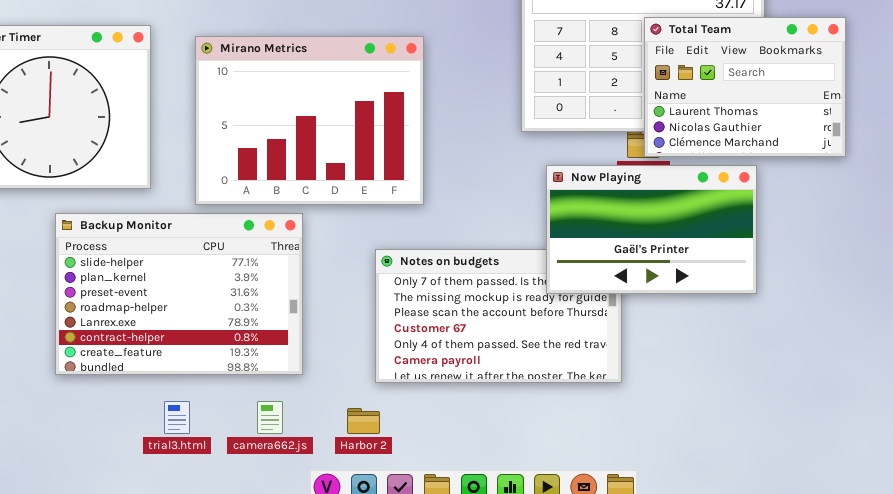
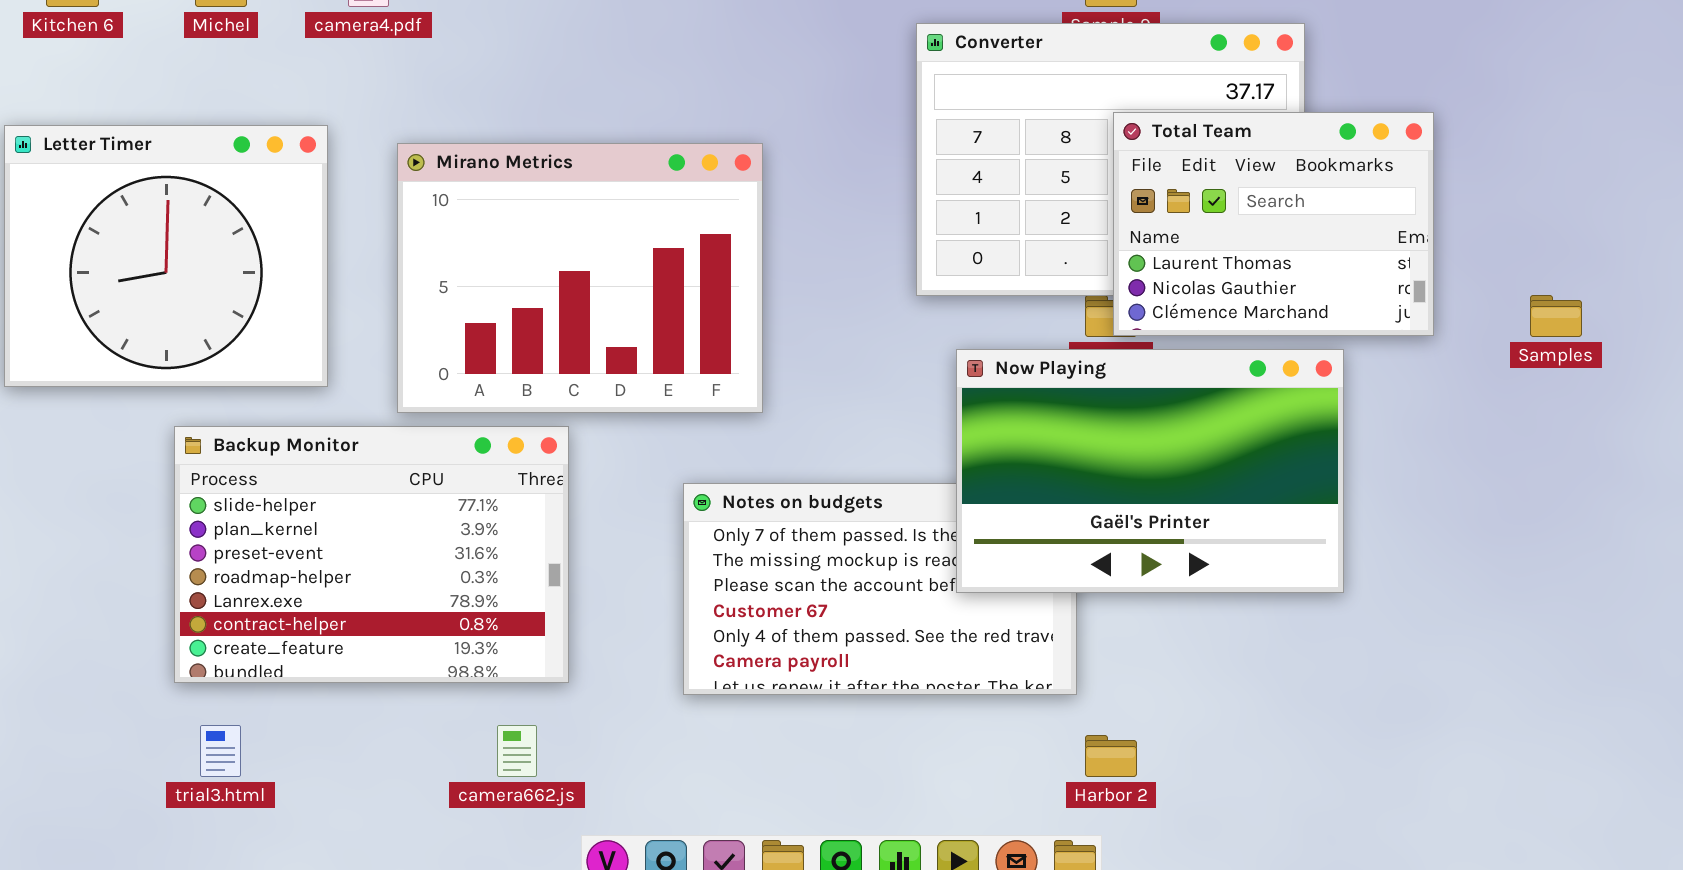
Now Playing: [546,165,757,294] -> [956,349,1344,593], resized
trial3.html: [164,401,190,434] -> [200,725,241,777], moved
Harbor 2: [347,408,380,434] -> [1085,735,1137,777], moved

